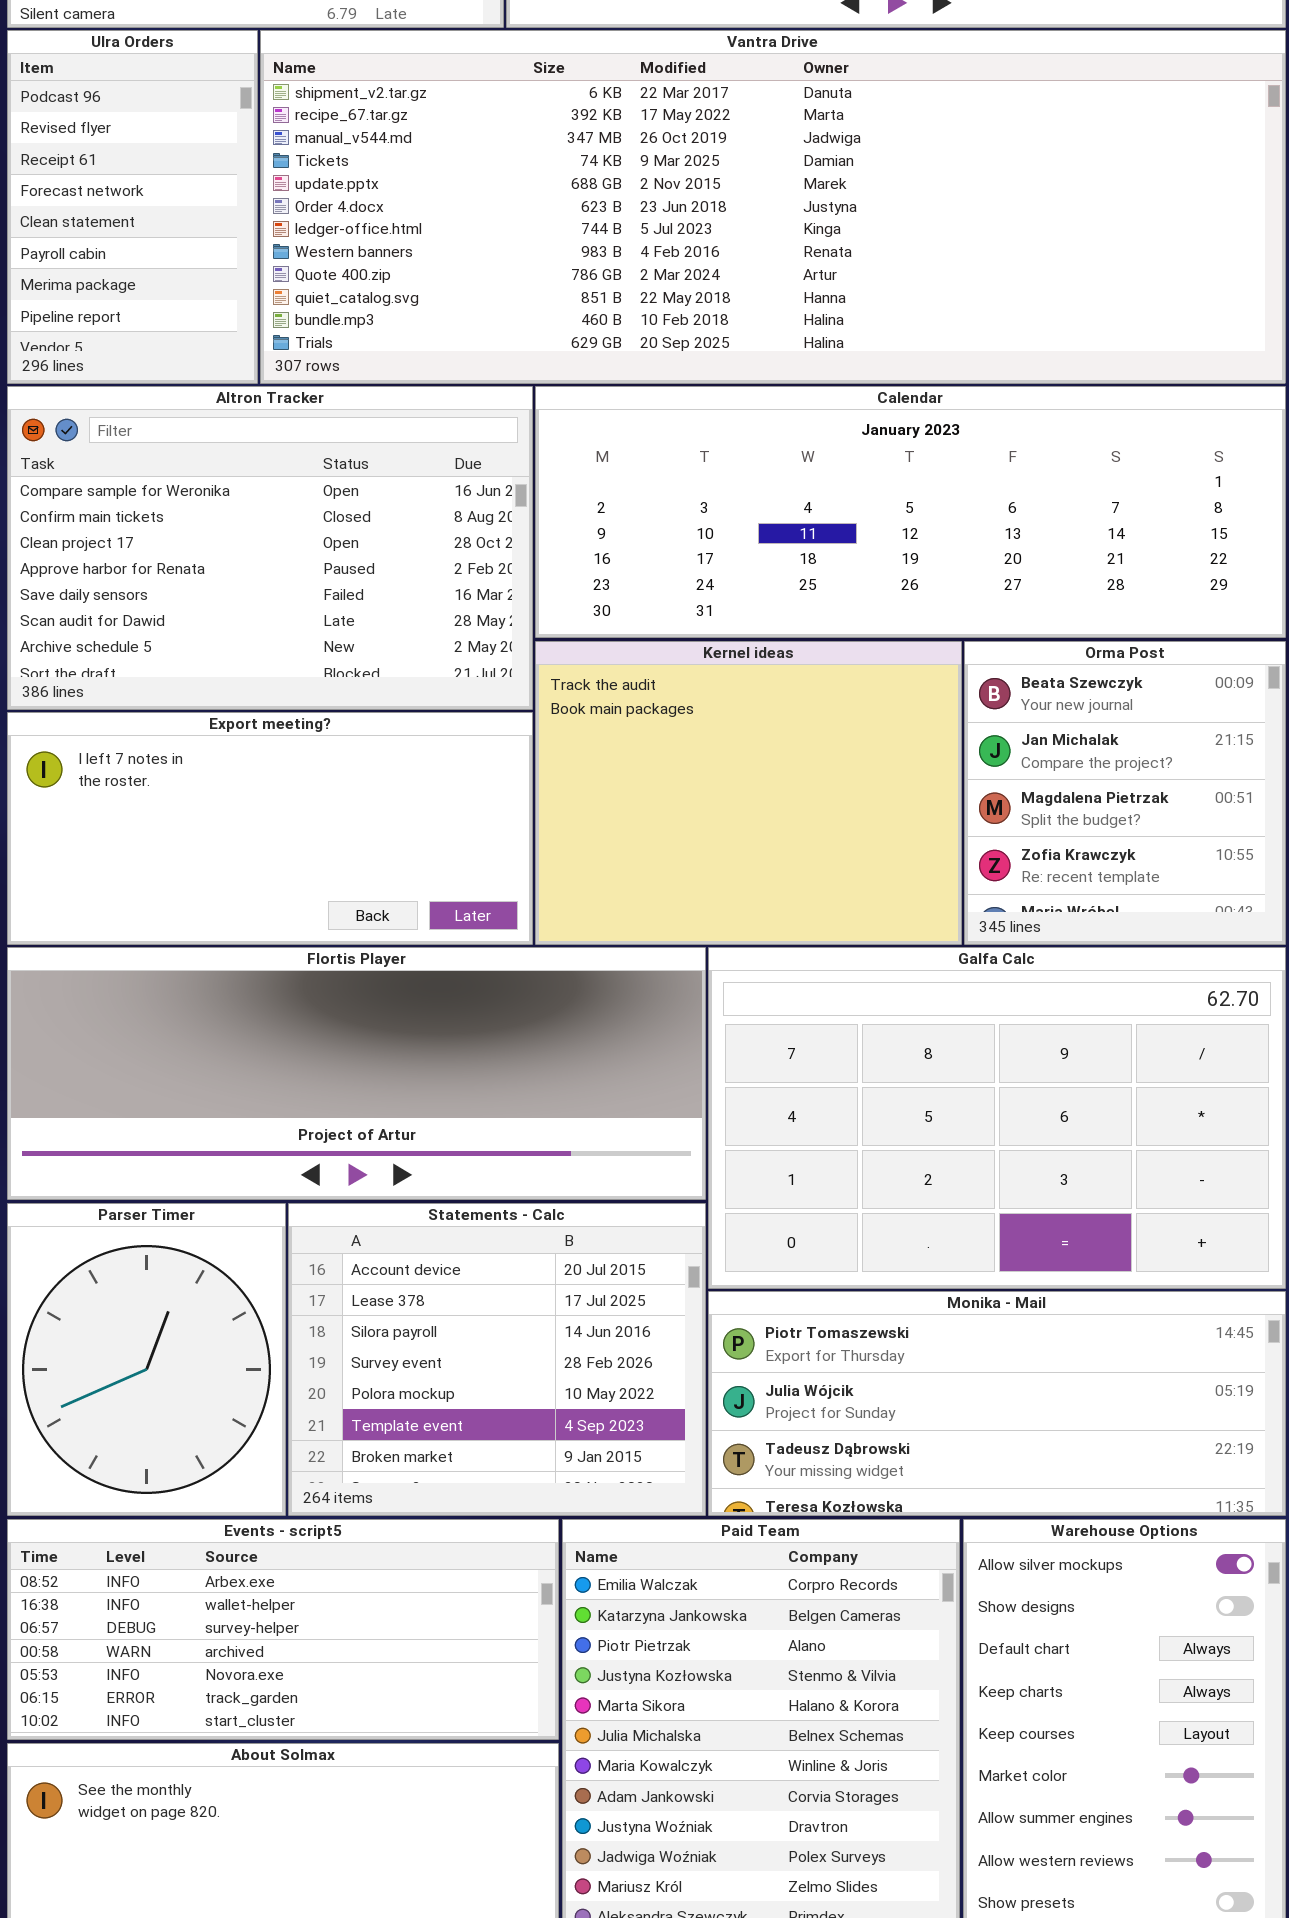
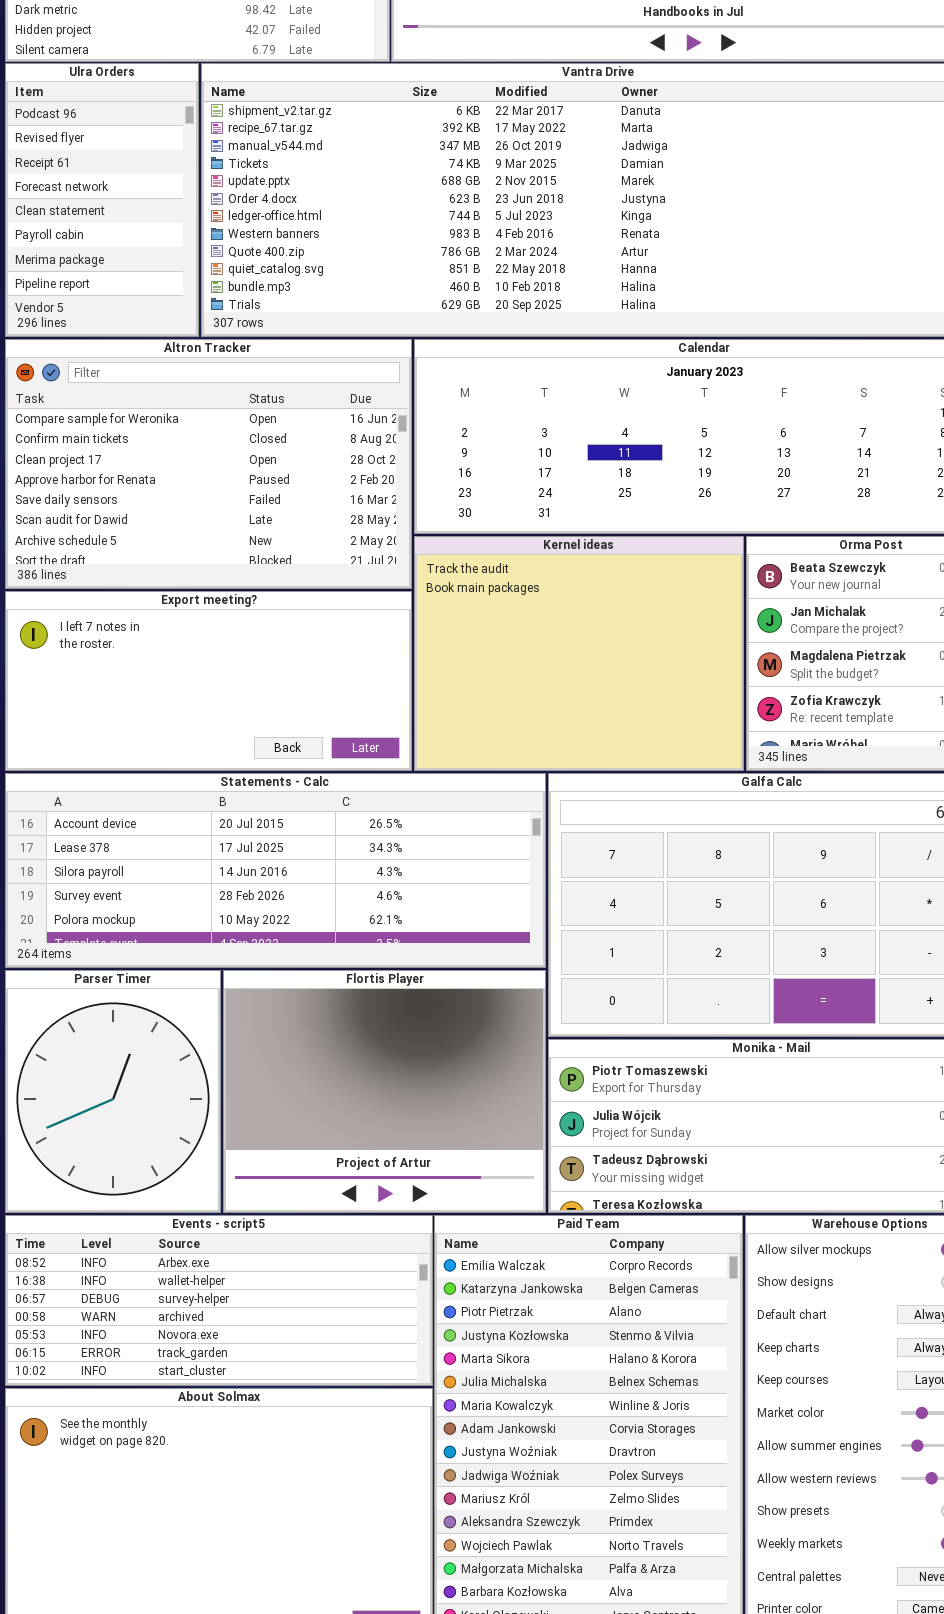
Flortis Player: [7,947,706,1200] -> [223,970,546,1213], moved, resized
Statements - Calc: [288,1203,706,1516] -> [5,773,546,968], moved, resized

